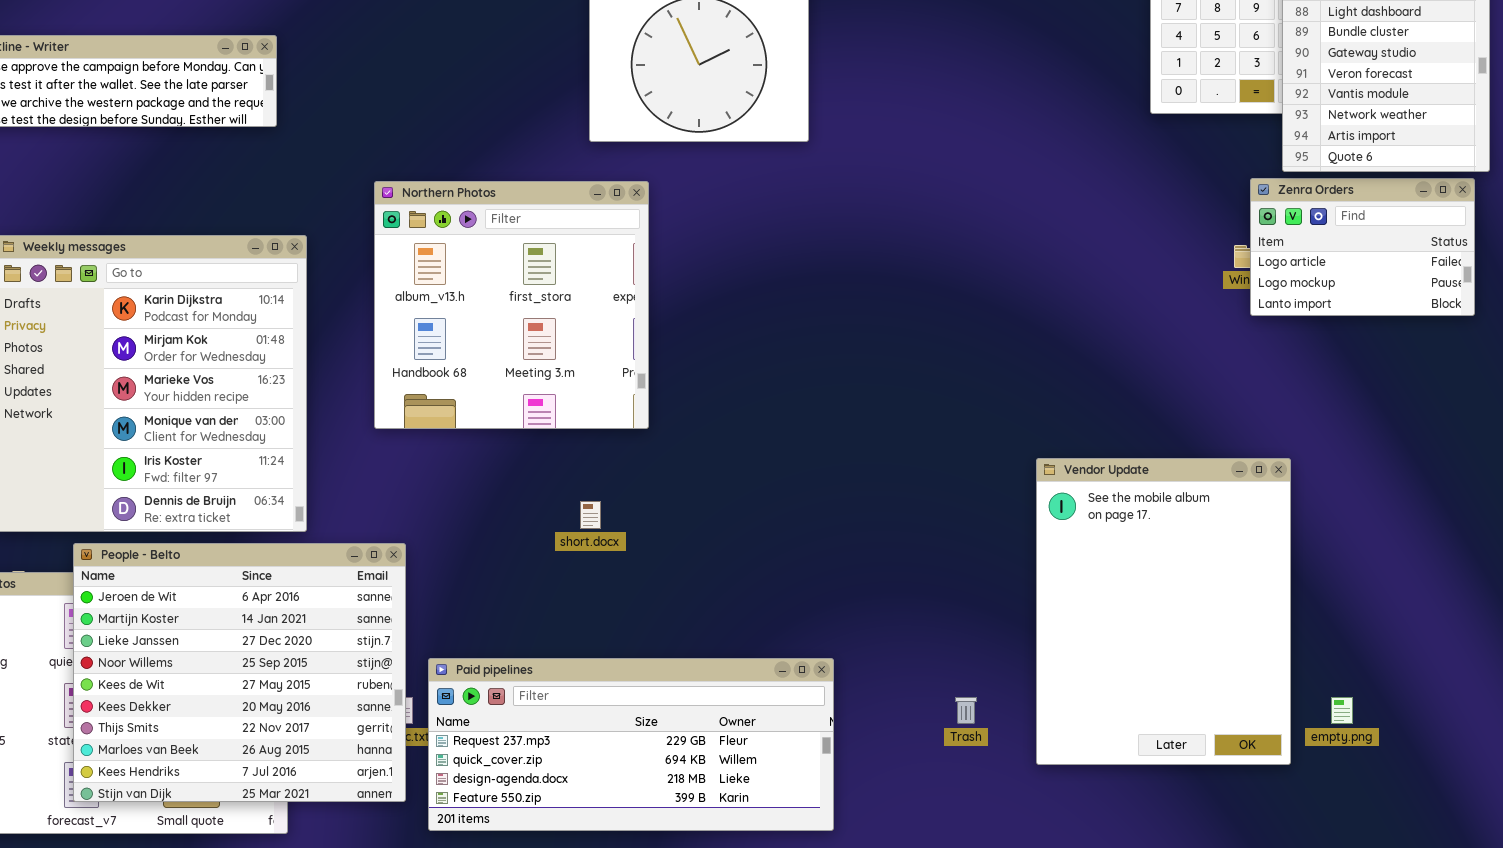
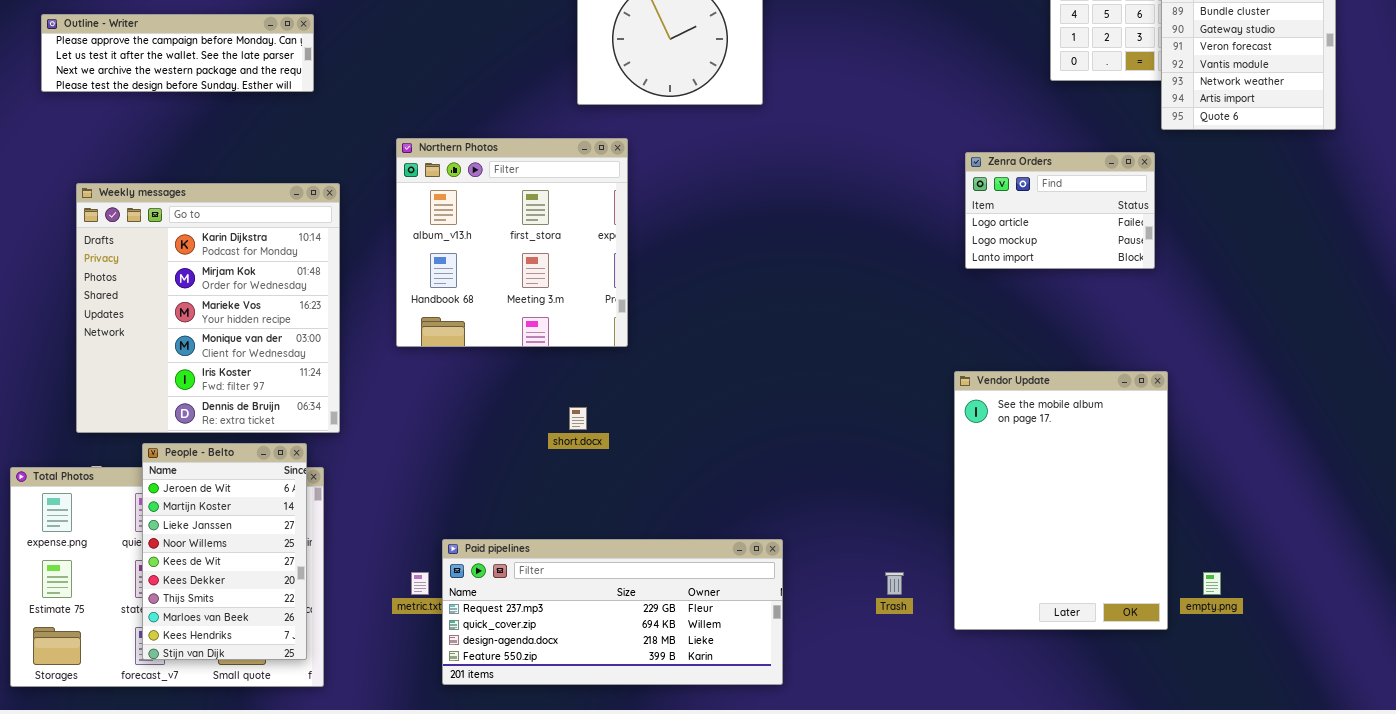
Zenra Orders: [1250,178,1475,316] -> [965,152,1155,269], moved
People - Belto: [73,543,406,802] -> [142,443,307,660], resized

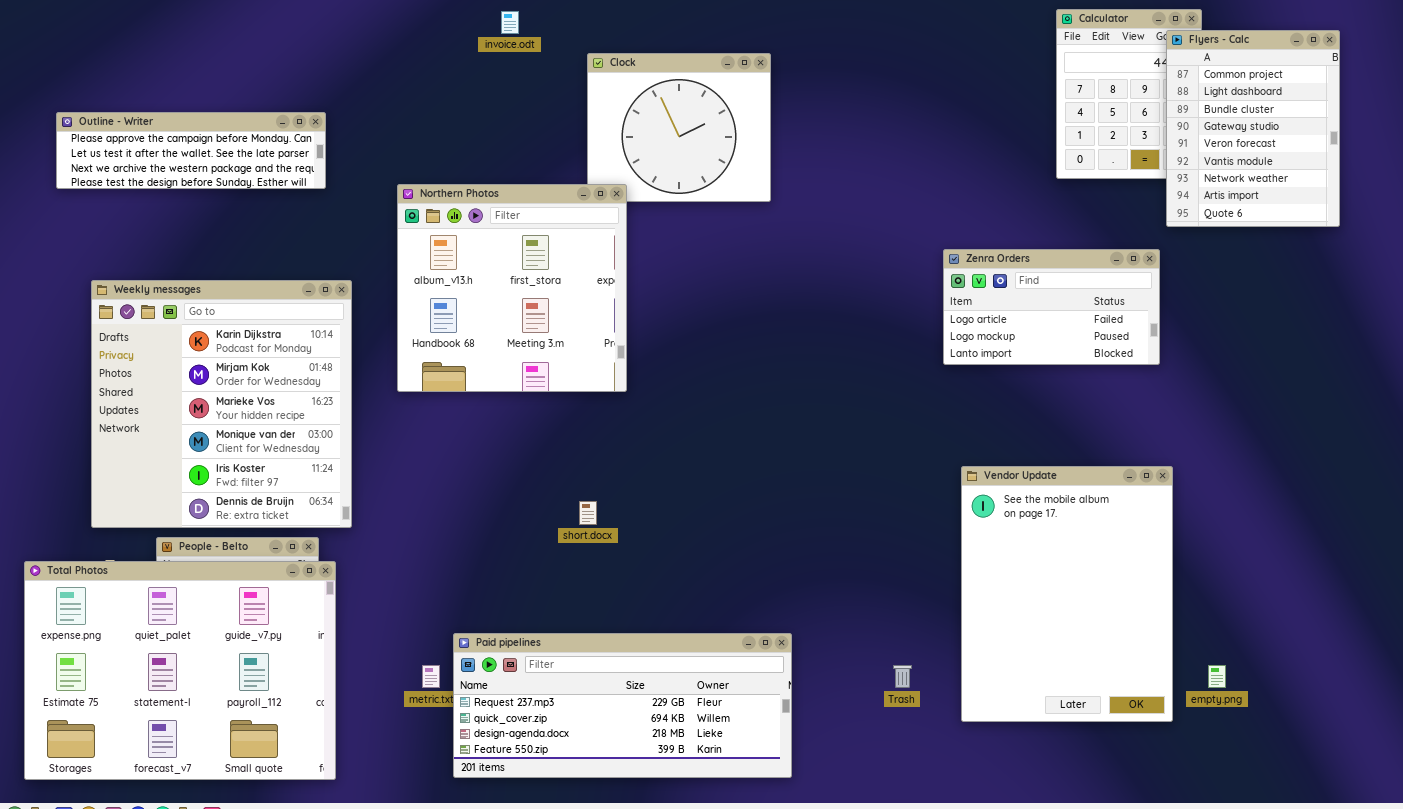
Northern Photos: [396,138,628,347] -> [397,184,627,392], moved
Zenra Orders: [965,152,1155,269] -> [943,249,1160,365], resized
Total Photos: [10,467,324,687] -> [24,561,336,780], raised

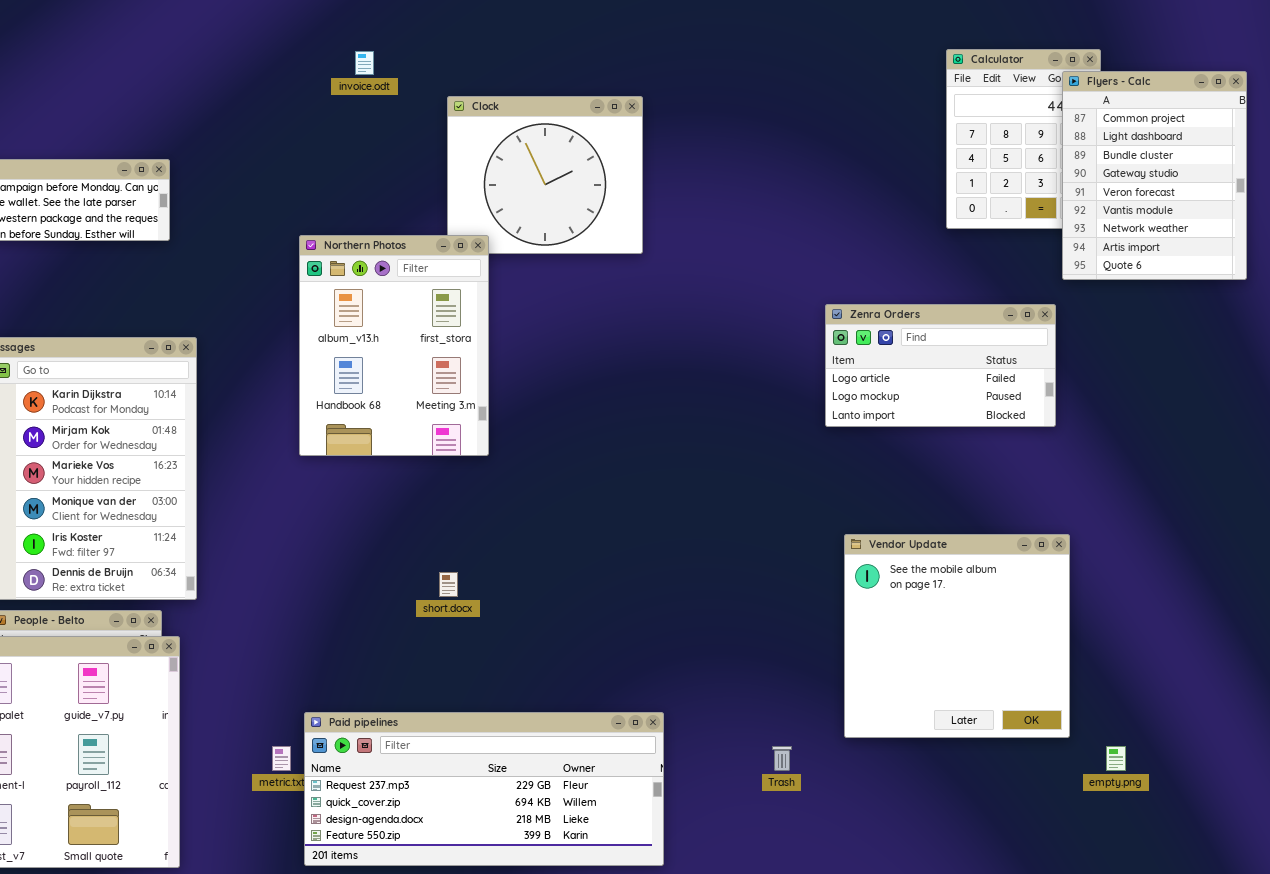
Northern Photos: [397,184,627,392] -> [299,235,489,456], resized
Vendor Update: [961,466,1173,722] -> [844,534,1070,738], resized

